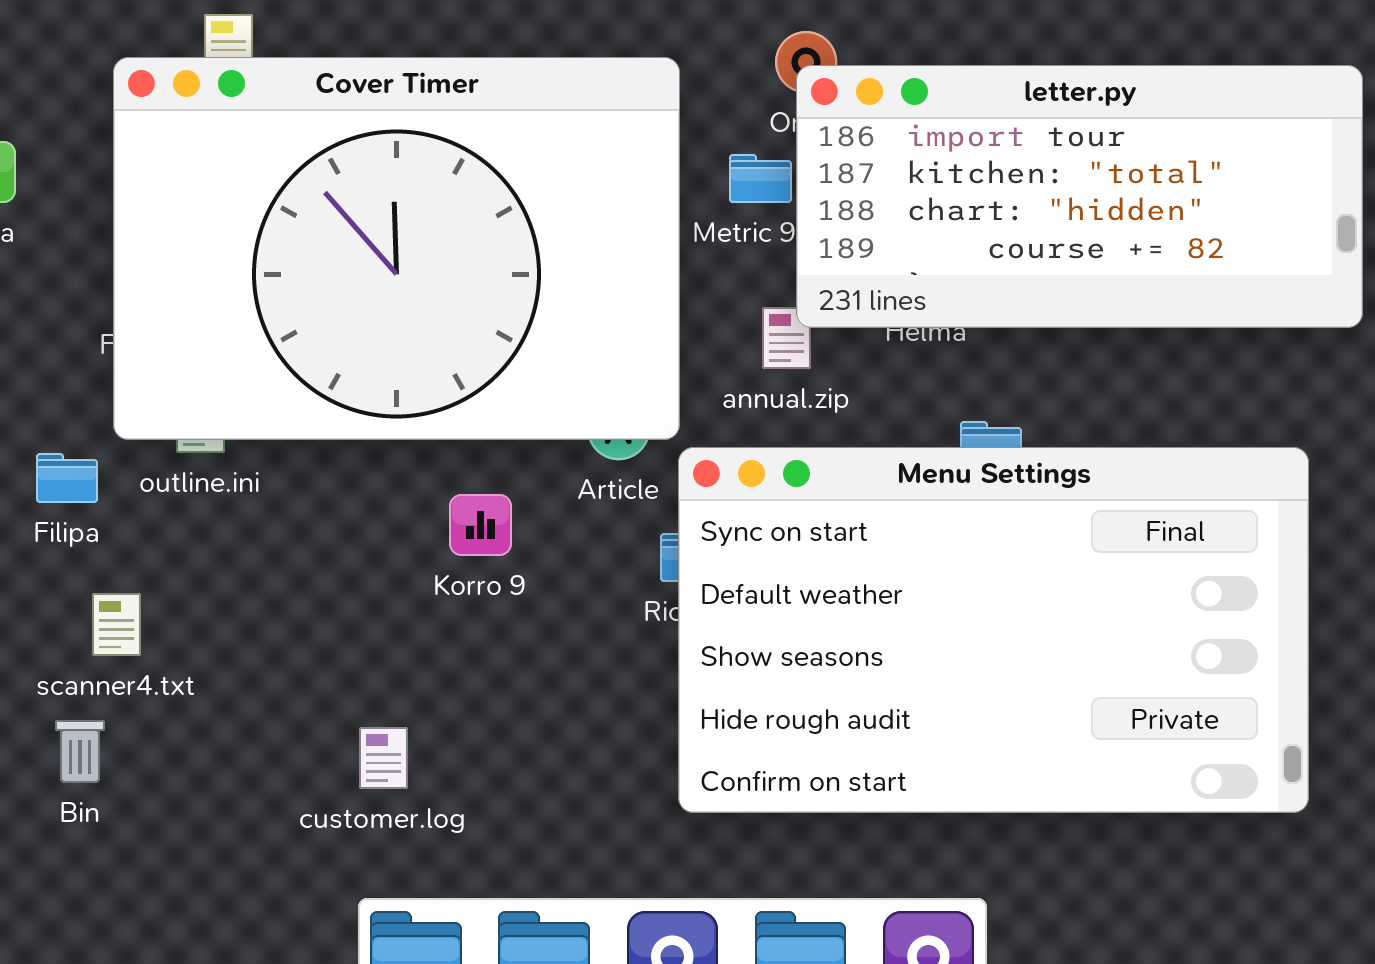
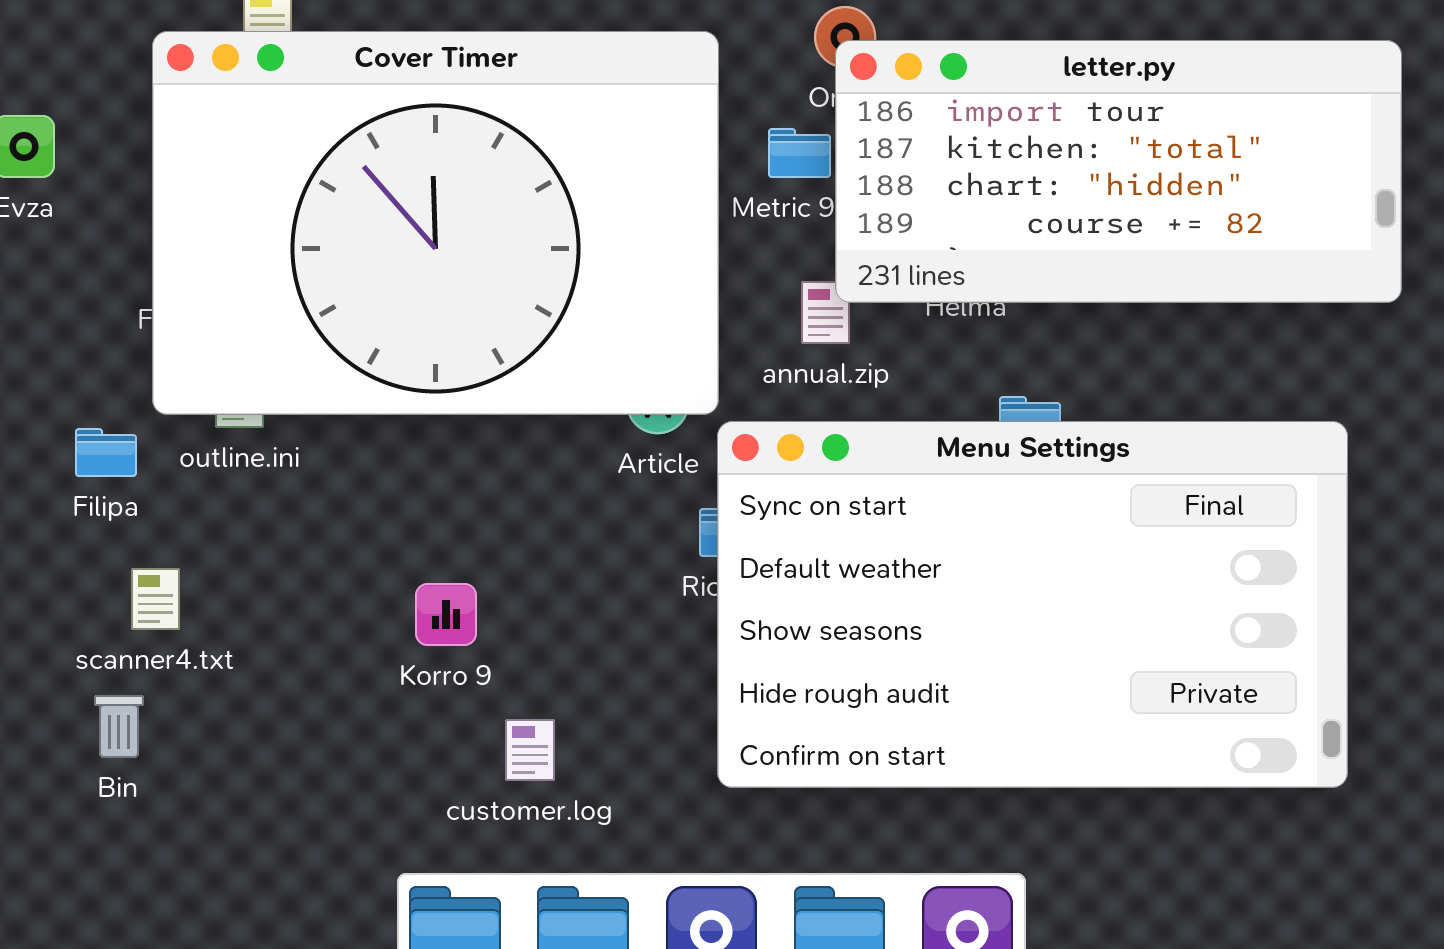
Korro 9: [449,494,512,556] -> [415,583,477,646], moved
customer.log: [359,727,408,789] -> [505,719,555,781], moved

